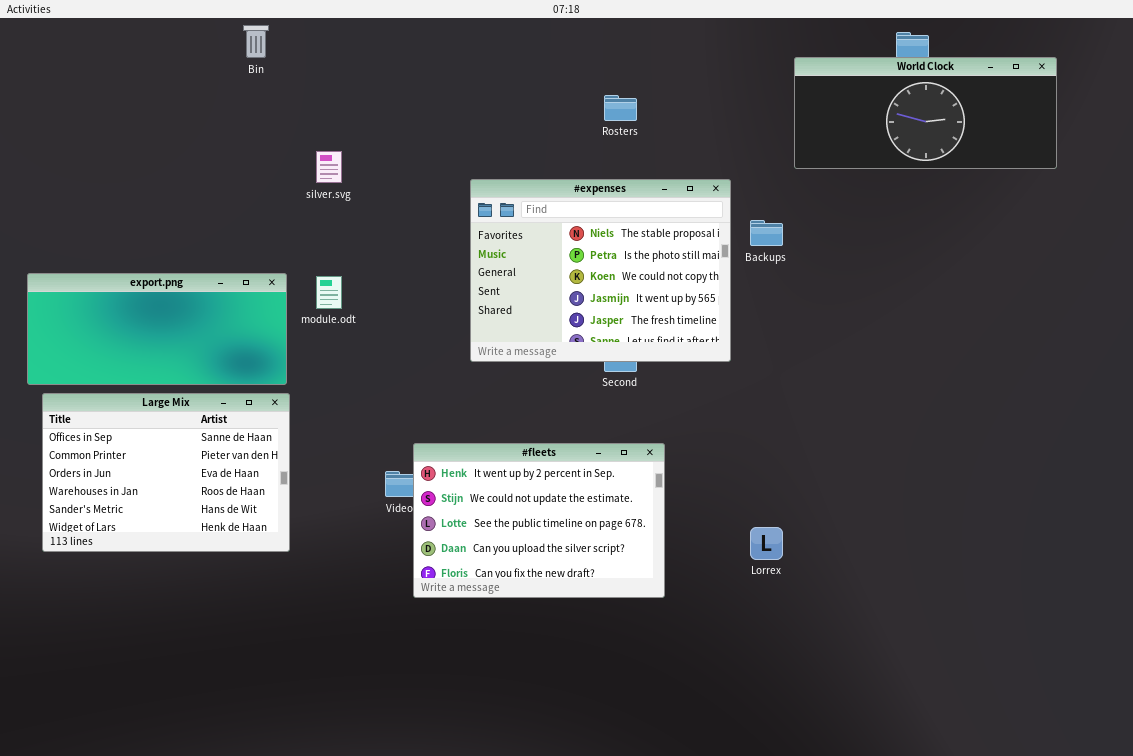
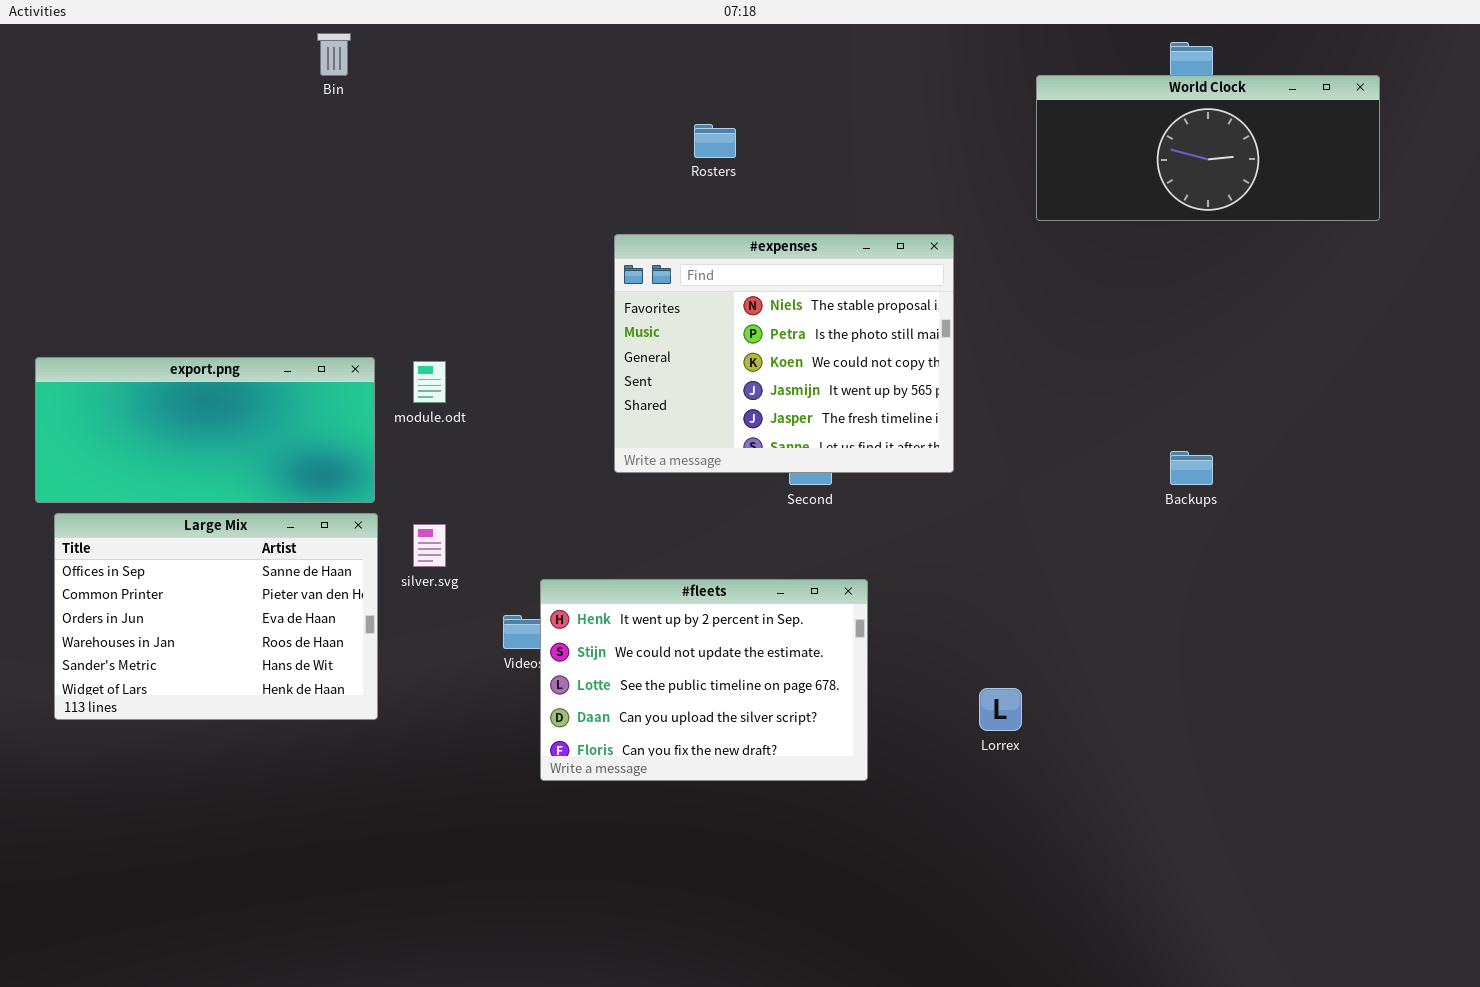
Rosters: [604,95,637,121] -> [694,124,736,158], moved
silver.svg: [316,151,342,183] -> [413,524,446,567], moved
Backups: [750,220,783,246] -> [1170,451,1213,485], moved

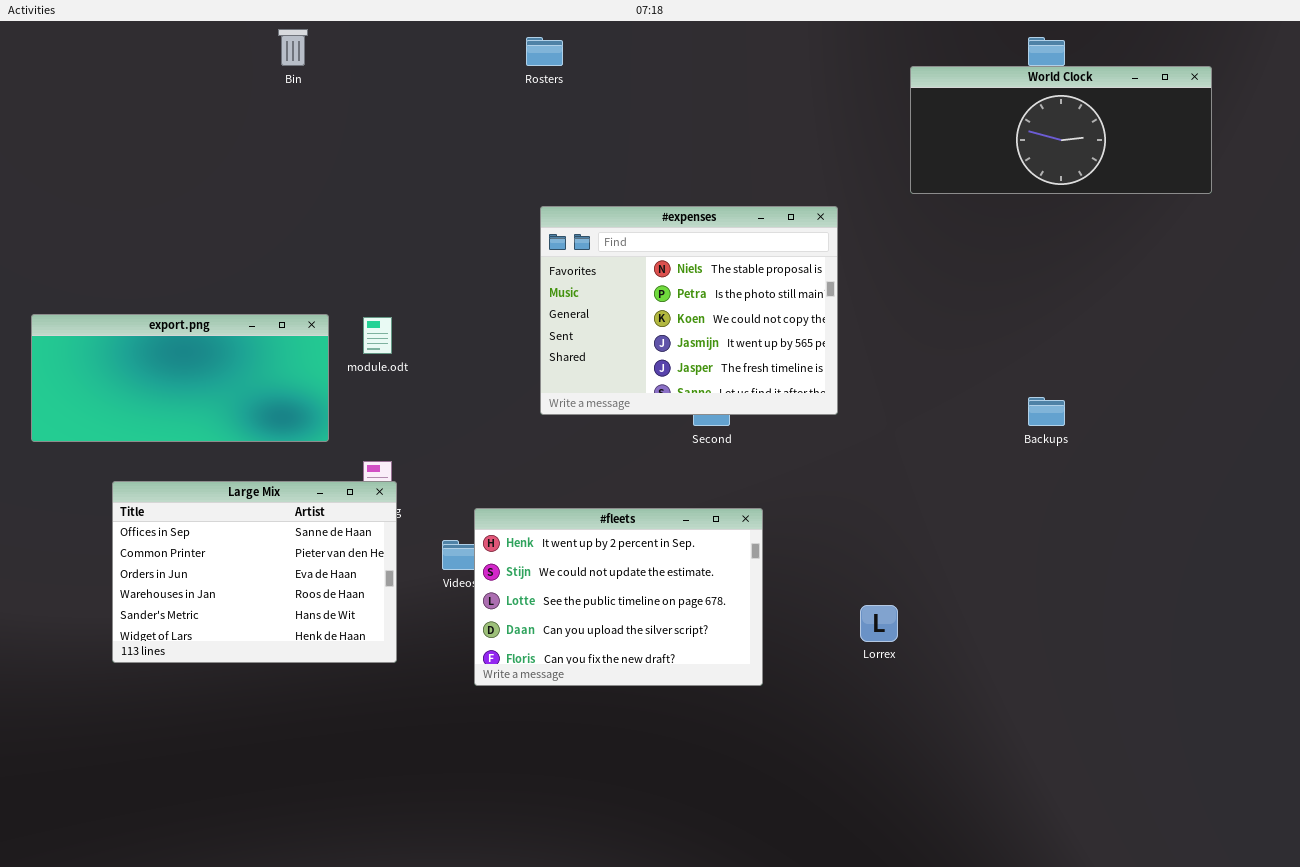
Rosters: [694,124,736,158] -> [526,37,563,66], moved
Large Mix: [54,513,378,720] -> [112,481,397,663], moved

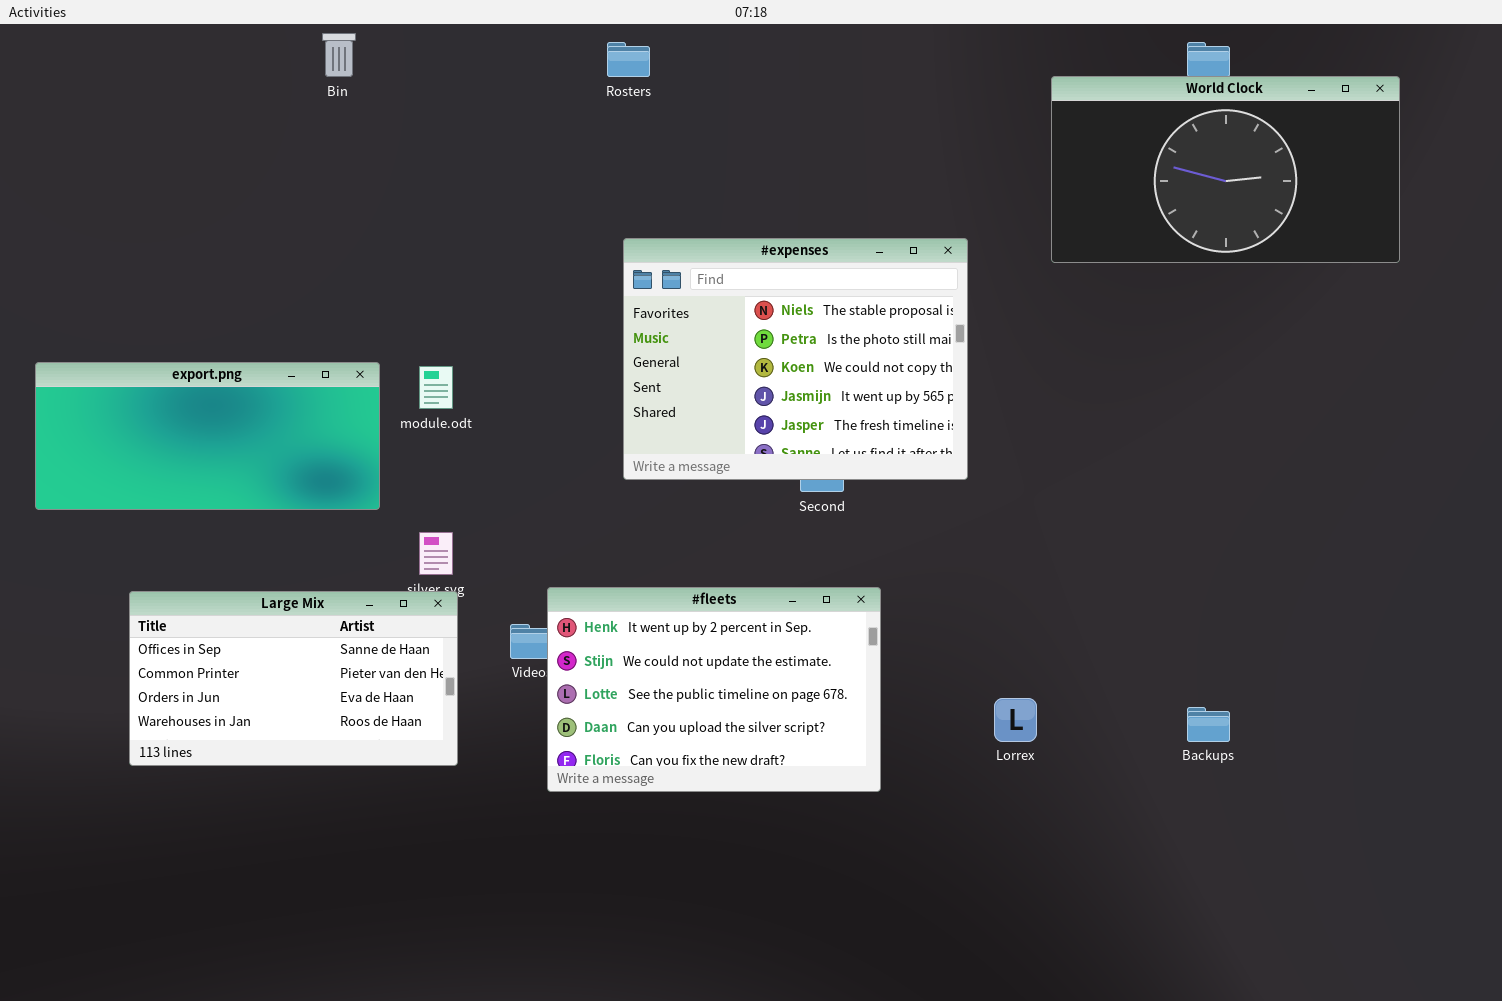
World Clock: [910,66,1212,194] -> [1051,76,1400,263], resized
Backups: [1028,397,1065,426] -> [1187,707,1230,742], moved
Large Mix: [112,481,397,663] -> [129,591,458,766], resized

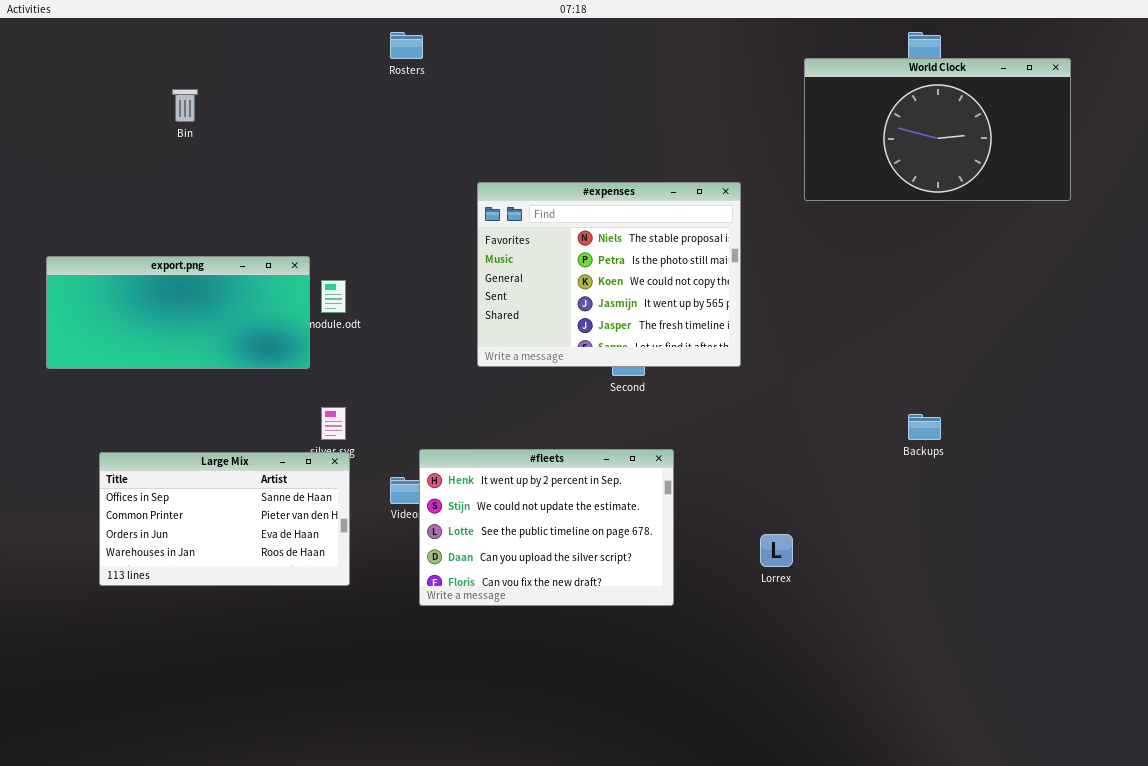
Bin: [322,33,356,77] -> [172,89,198,122], moved
Rosters: [607,42,650,77] -> [390,32,423,59], moved
export.png: [35,362,380,510] -> [46,256,310,369], moved
Backups: [1187,707,1230,742] -> [908,414,941,440], moved

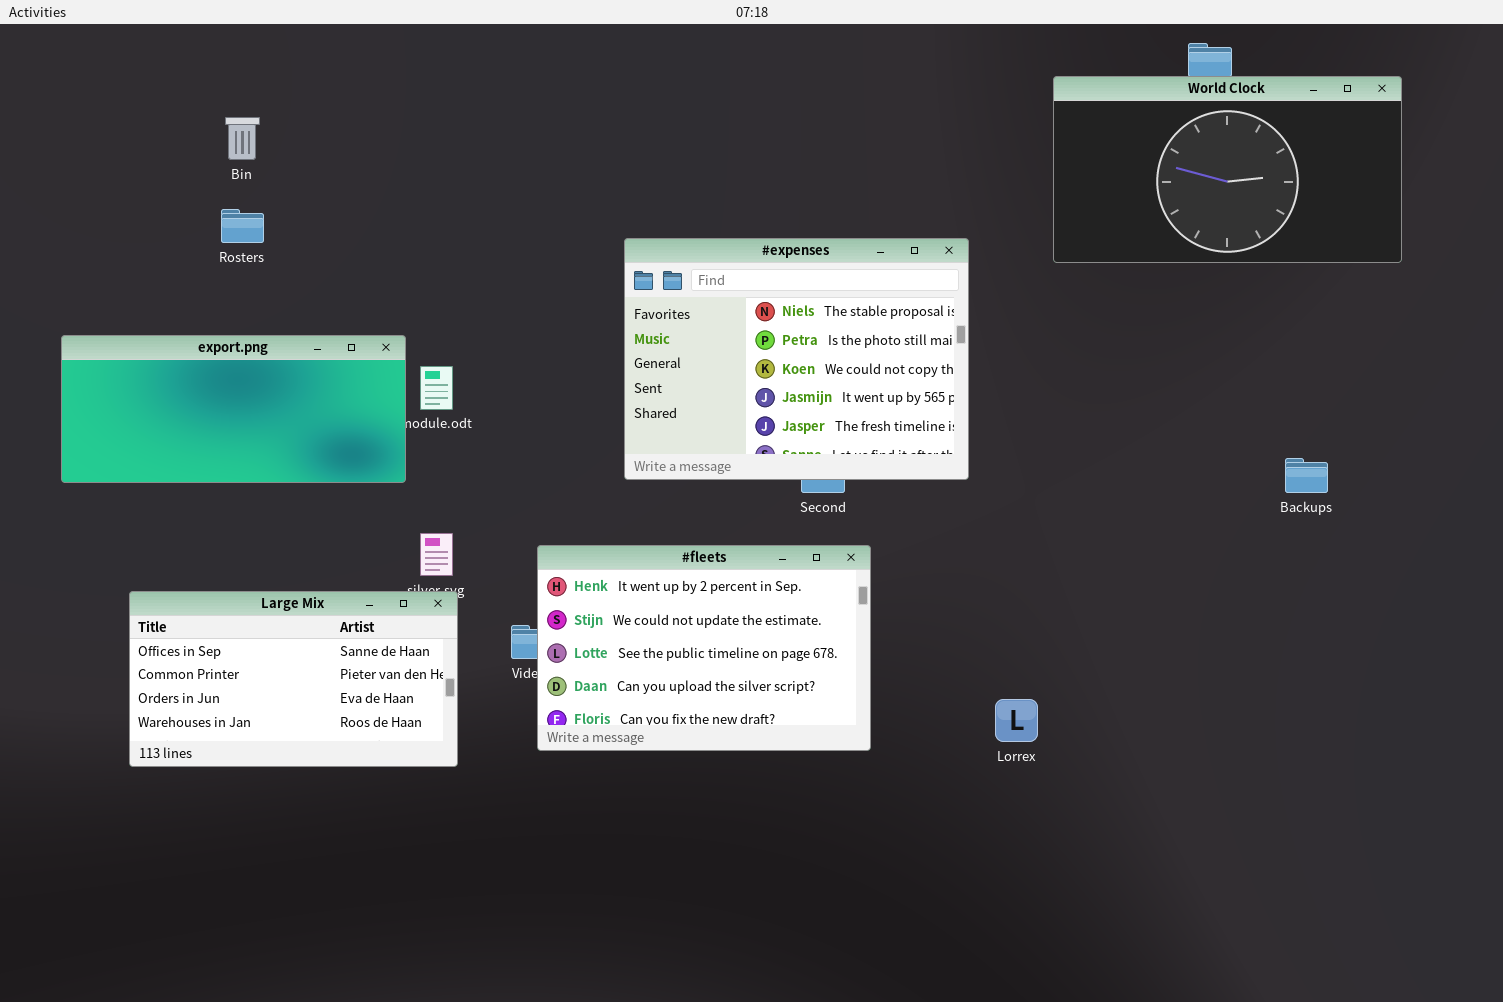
Rosters: [390,32,423,59] -> [221,209,264,243], moved
Backups: [908,414,941,440] -> [1285,458,1328,493], moved
#fleets: [419,449,674,606] -> [537,545,871,751], moved

